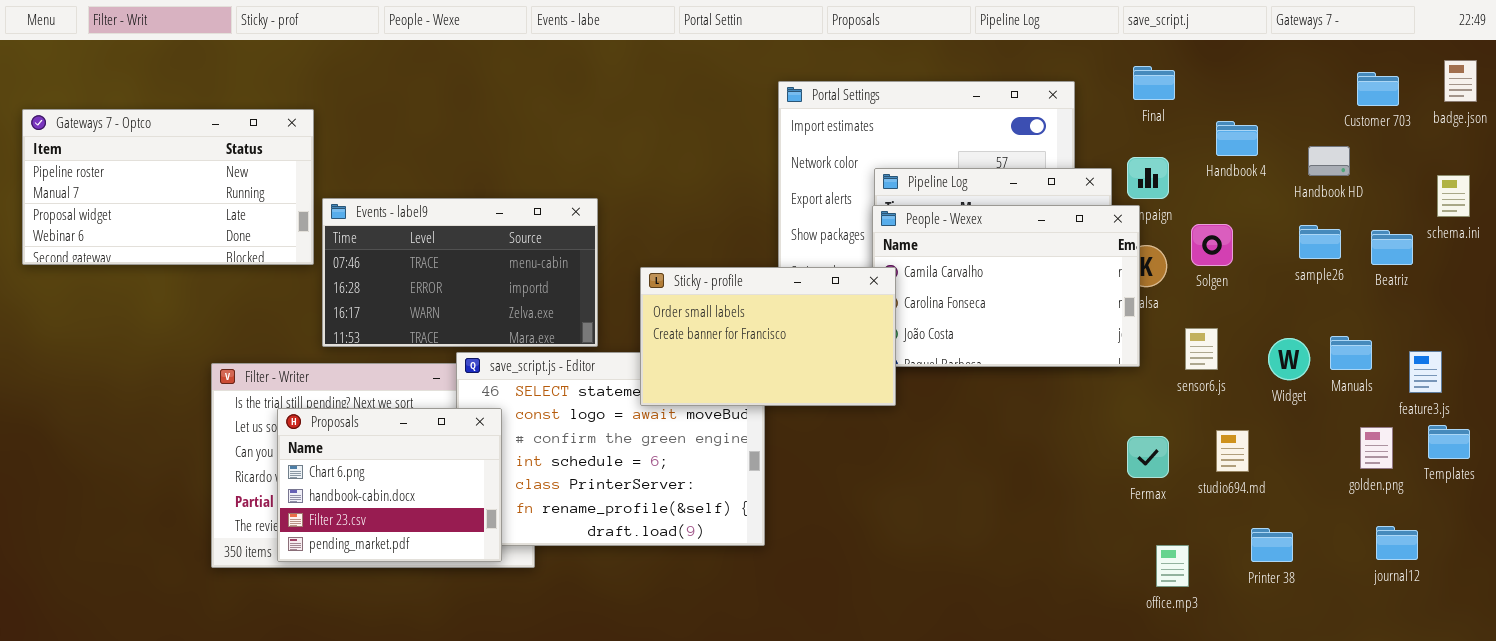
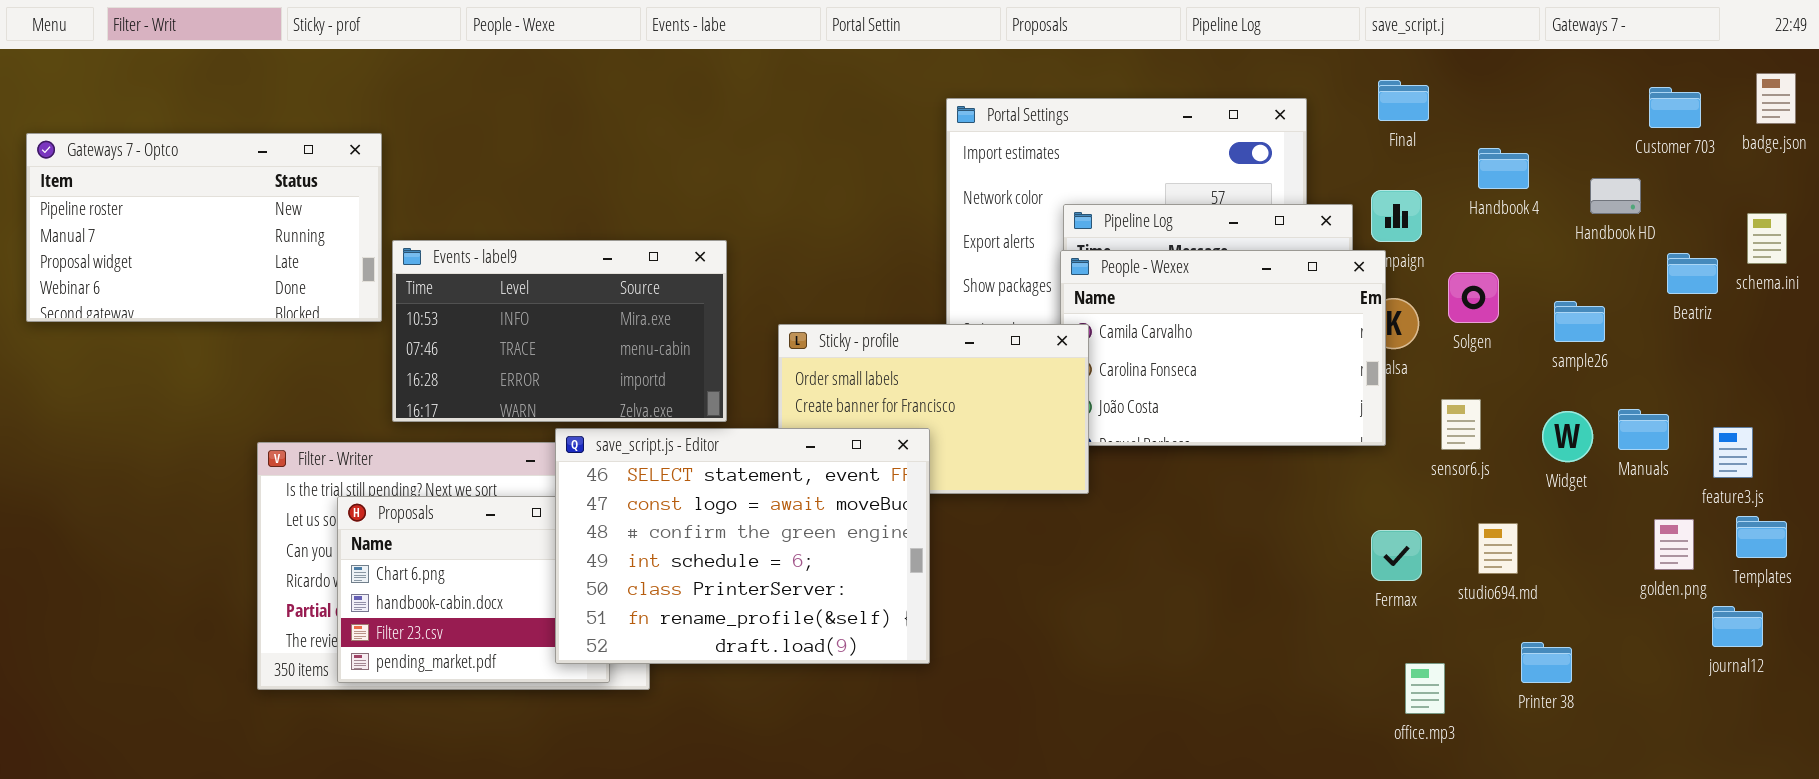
Events - label9: [322,198,598,347] -> [392,240,727,422], scrolled up 1 row
sample26: [1299,225,1341,259] -> [1554,301,1605,342], moved
Beatriz: [1371,230,1413,265] -> [1667,253,1718,294], moved
save_script.js - Editor: [456,352,765,546] -> [555,428,930,664], raised
journal12: [1376,526,1418,560] -> [1712,606,1763,647], moved

